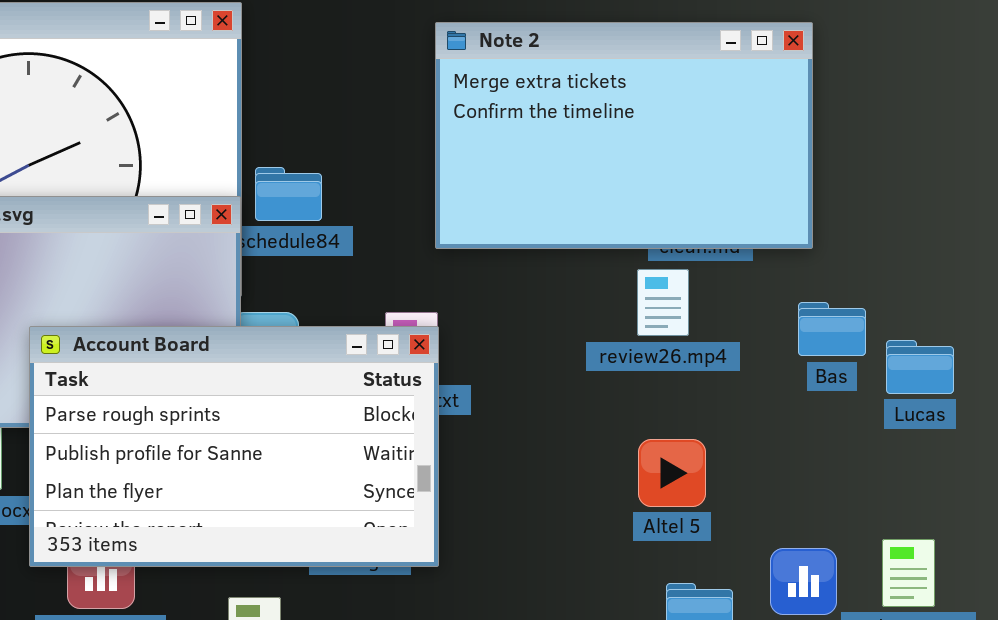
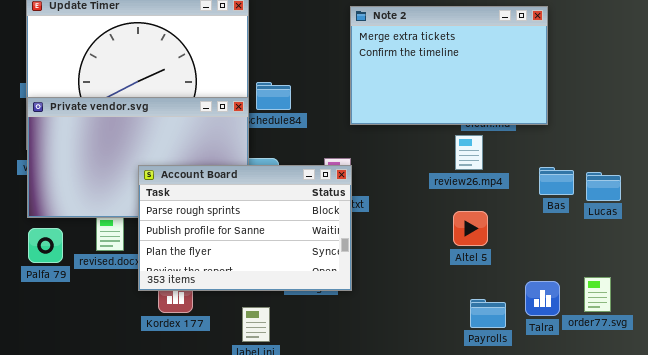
Bas: [798,302,866,356] -> [539,167,574,195], moved
Altel 5: [638,439,706,507] -> [453,211,488,246], moved

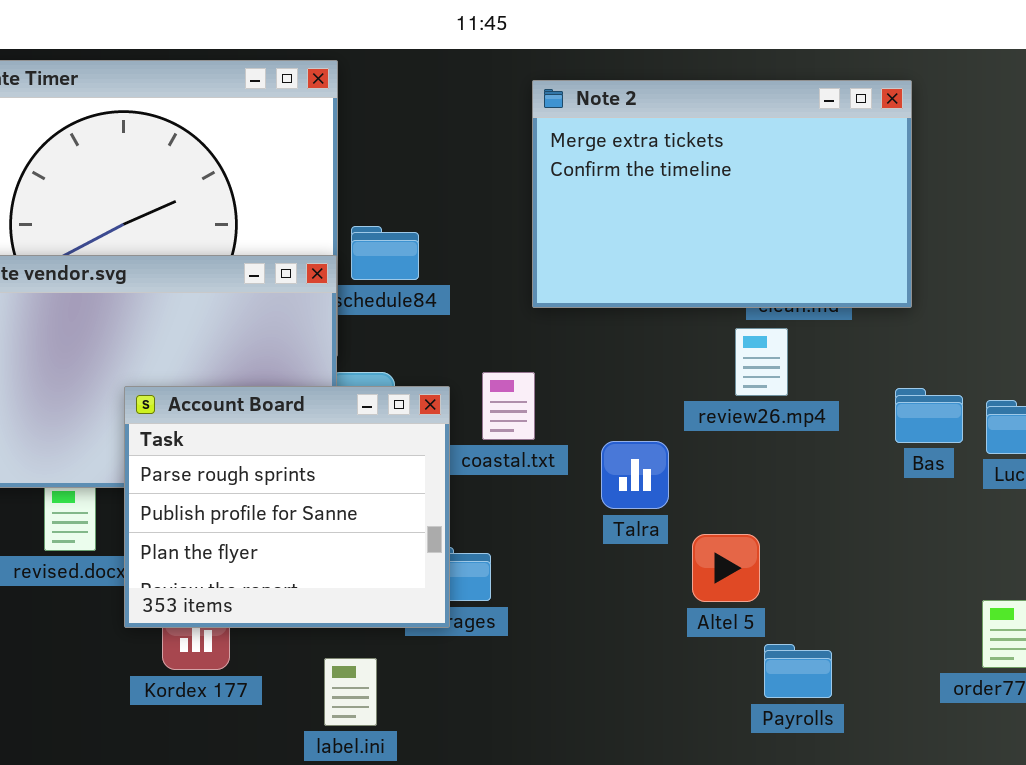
Account Board: [138,165,352,291] -> [124,386,450,628], resized
Altel 5: [453,211,488,246] -> [692,534,760,602], moved
Talra: [525,281,560,316] -> [601,441,669,509], moved

